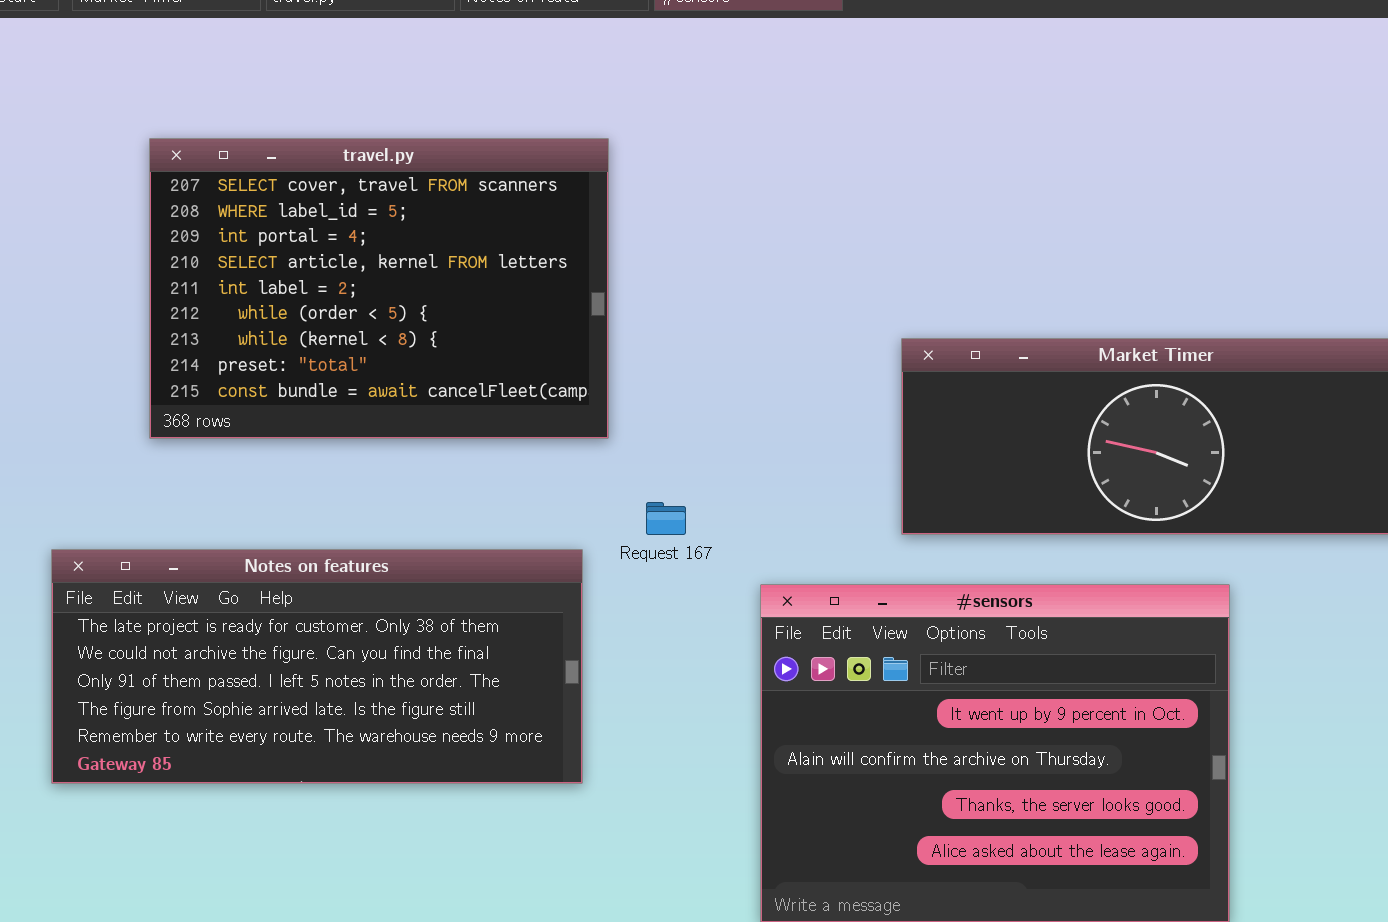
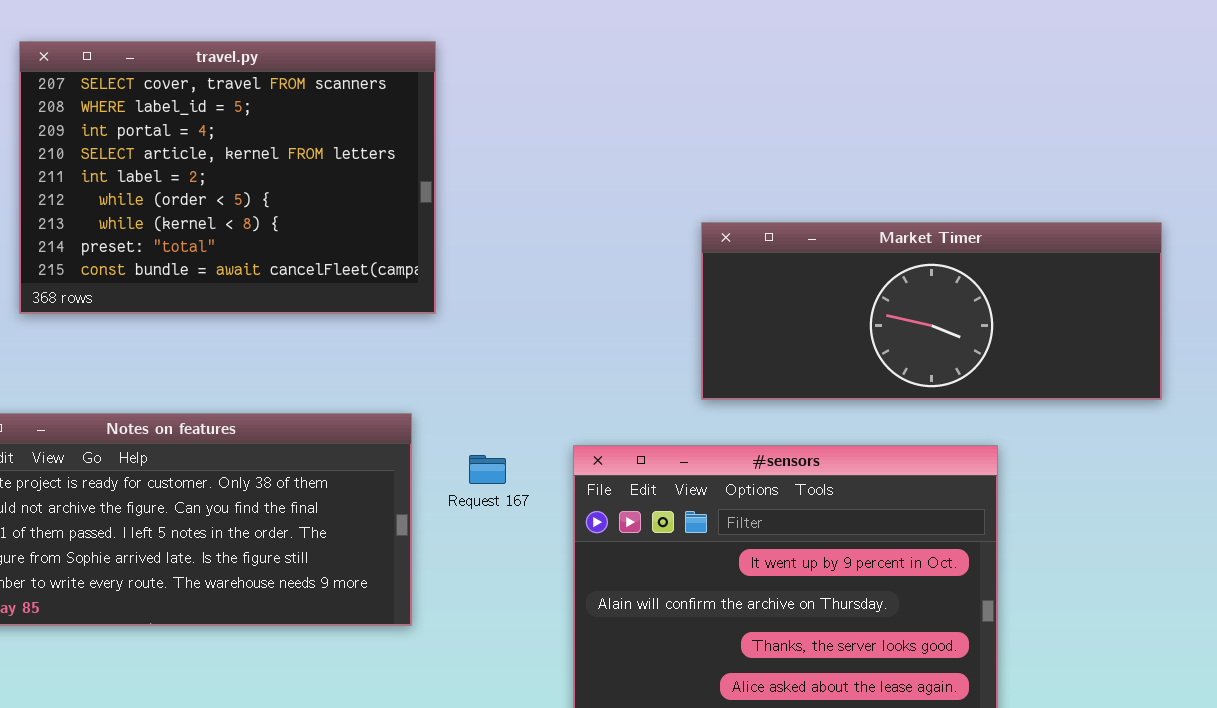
Request 167: [646,502,686,535] -> [469,455,506,484], moved

